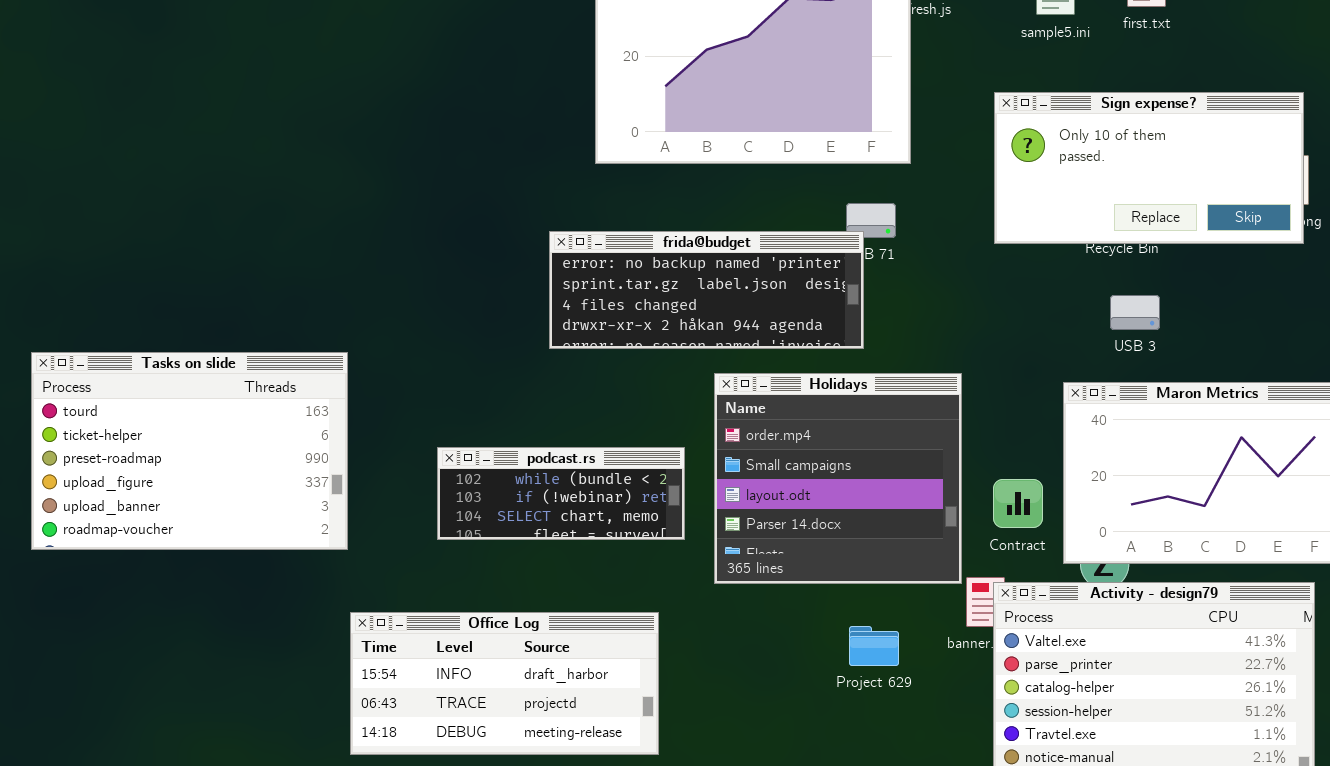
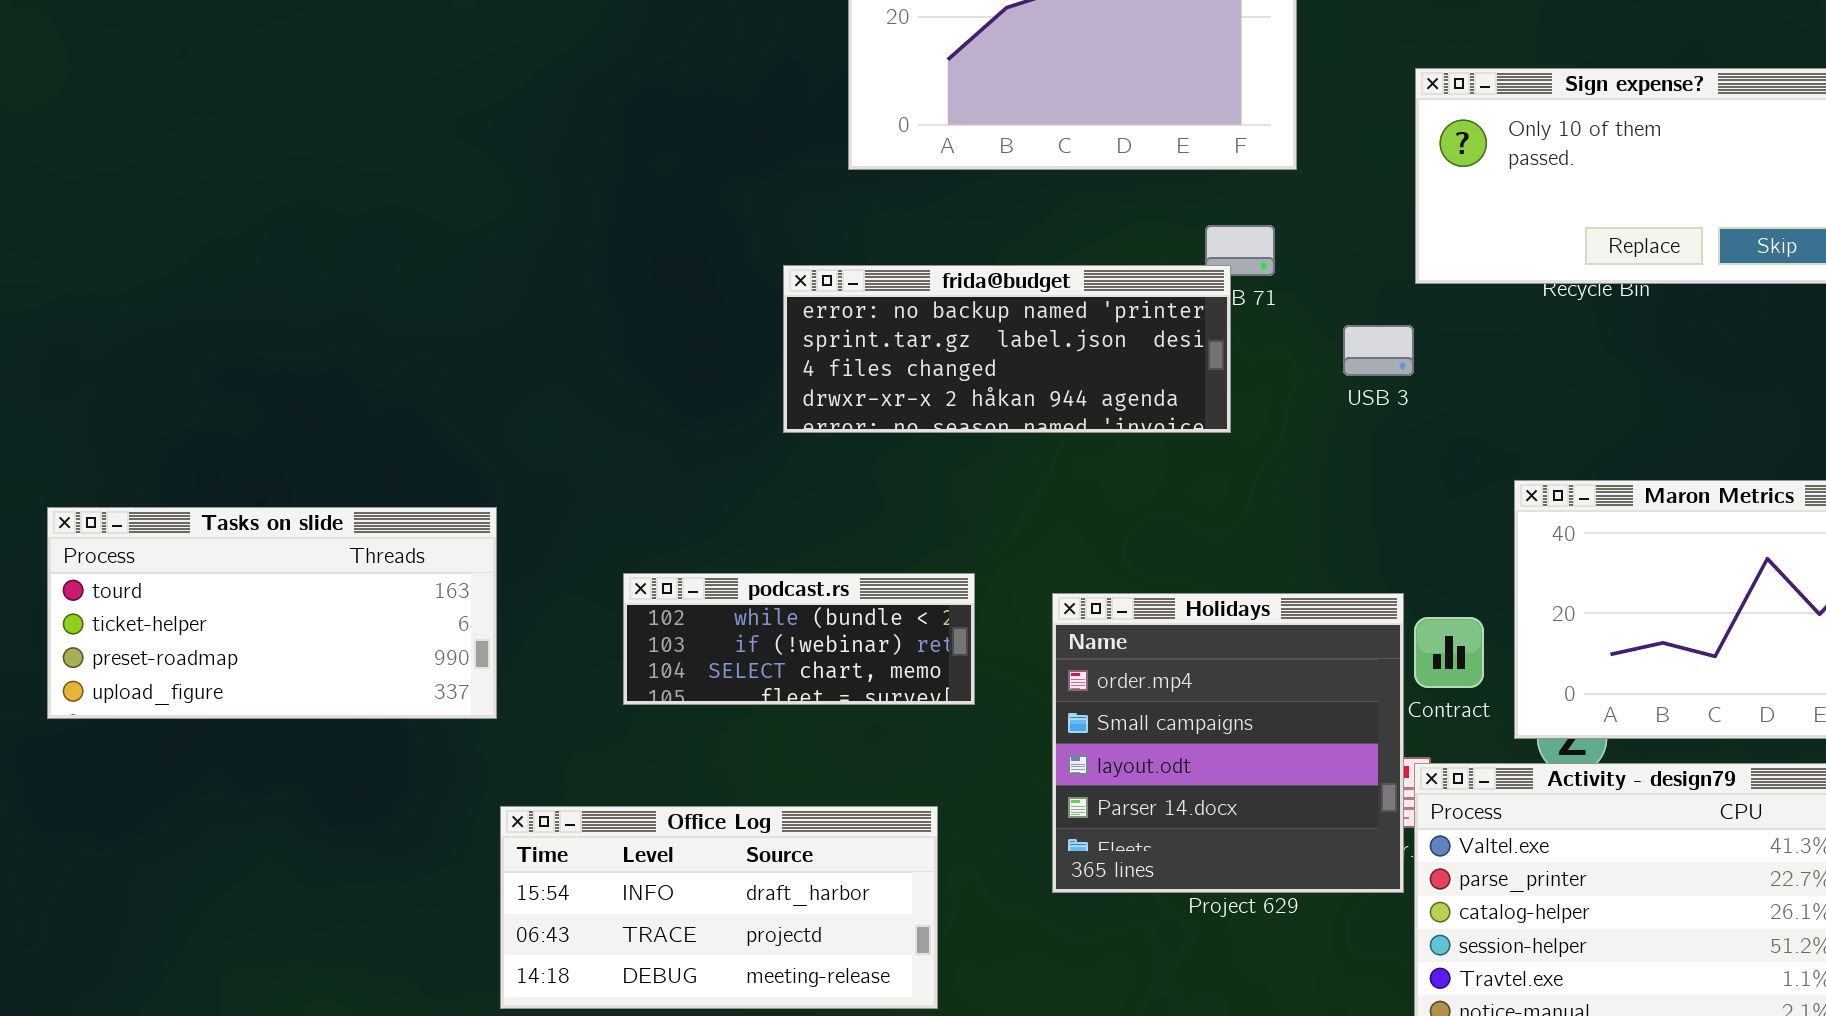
USB 3: [1110,295,1160,330] -> [1343,325,1414,376], moved
Tasks on slide: [31,352,348,550] -> [47,507,497,719], resized
Holidays: [714,373,962,584] -> [1052,593,1404,893], moved

